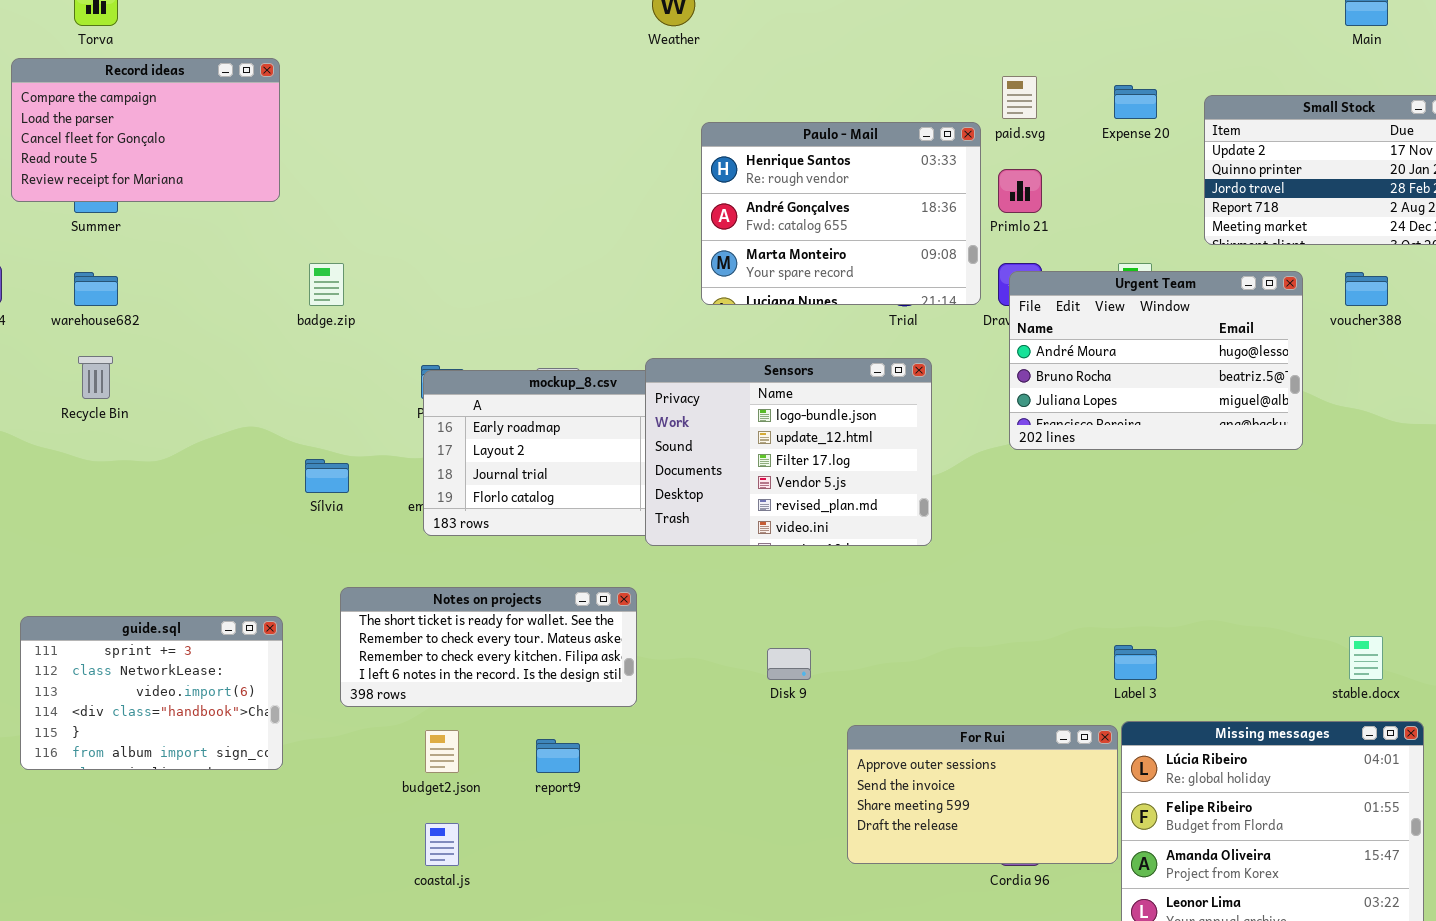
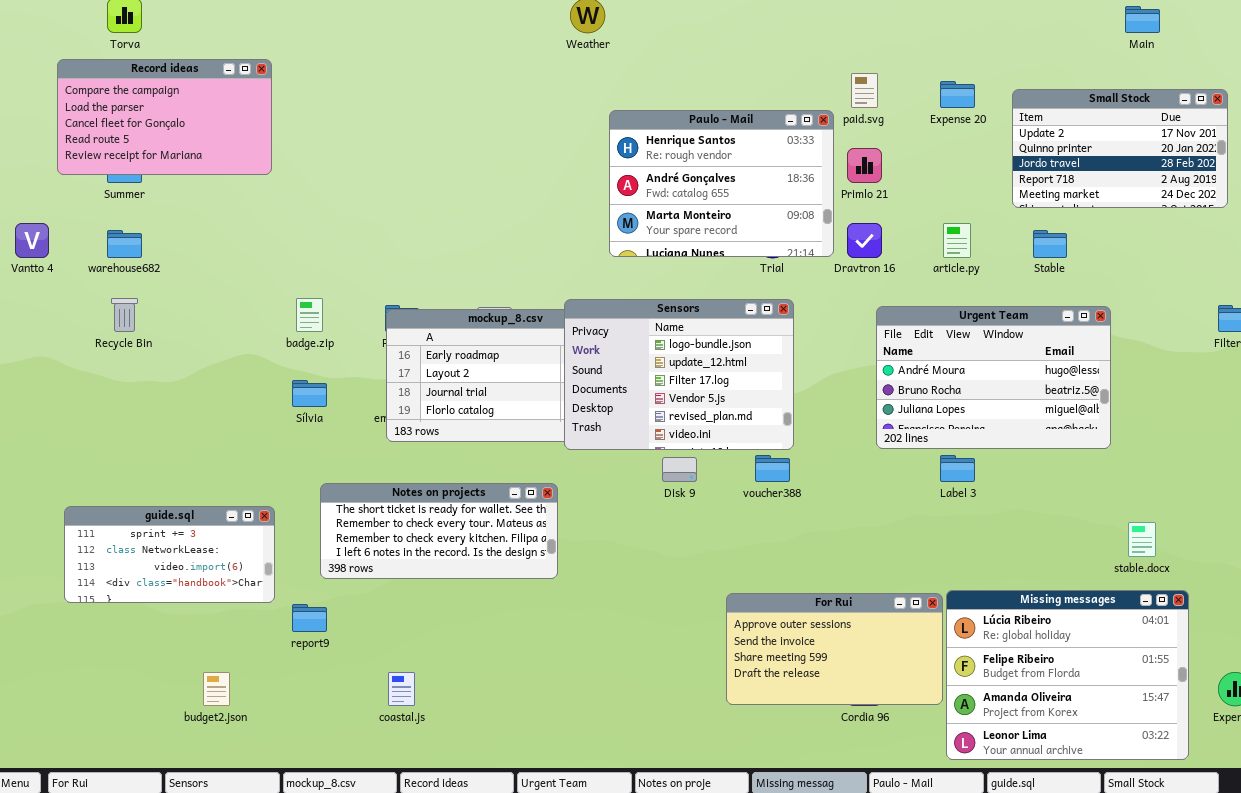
badge.zip: [309,263,344,306] -> [296,298,323,332], moved
Urgent Team: [1009,271,1303,450] -> [876,306,1111,449], moved
voucher388: [1345,272,1388,306] -> [755,455,790,482], moved
guide.sql: [20,616,283,770] -> [64,506,275,603], resized
Label 3: [1114,645,1157,680] -> [940,455,975,482], moved
Disk 9: [767,648,811,680] -> [662,457,697,482], moved
budget2.json: [425,730,459,773] -> [203,672,230,706], moved
report9: [536,739,580,773] -> [292,604,327,632], moved

